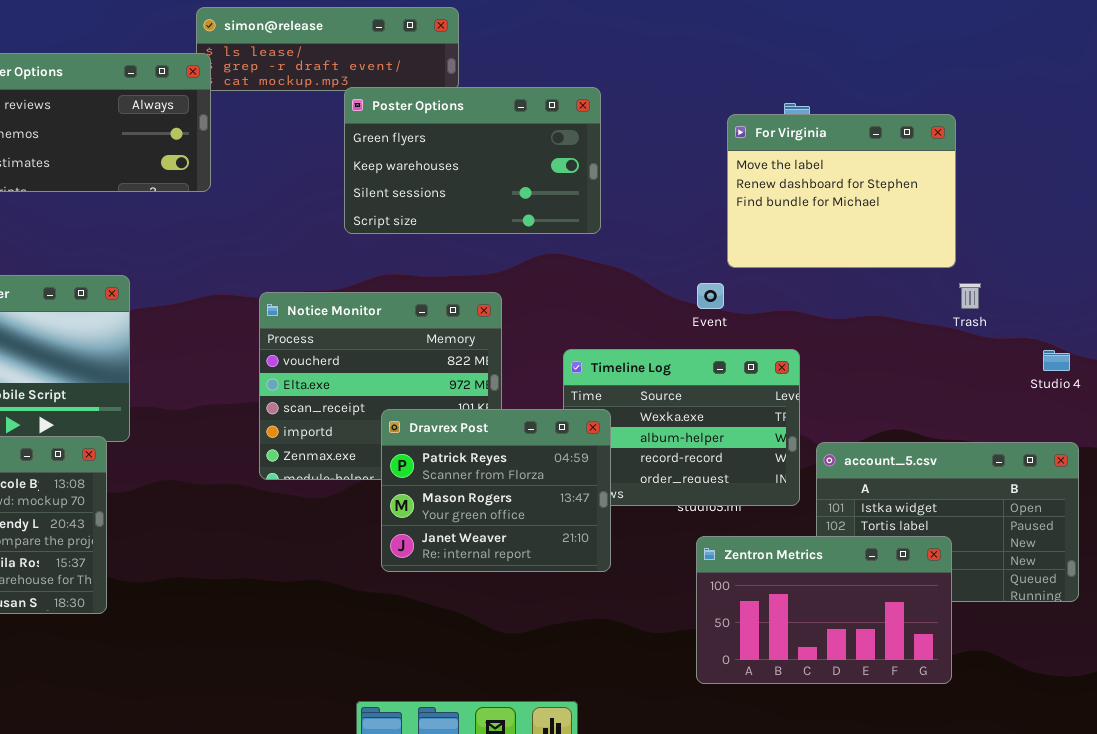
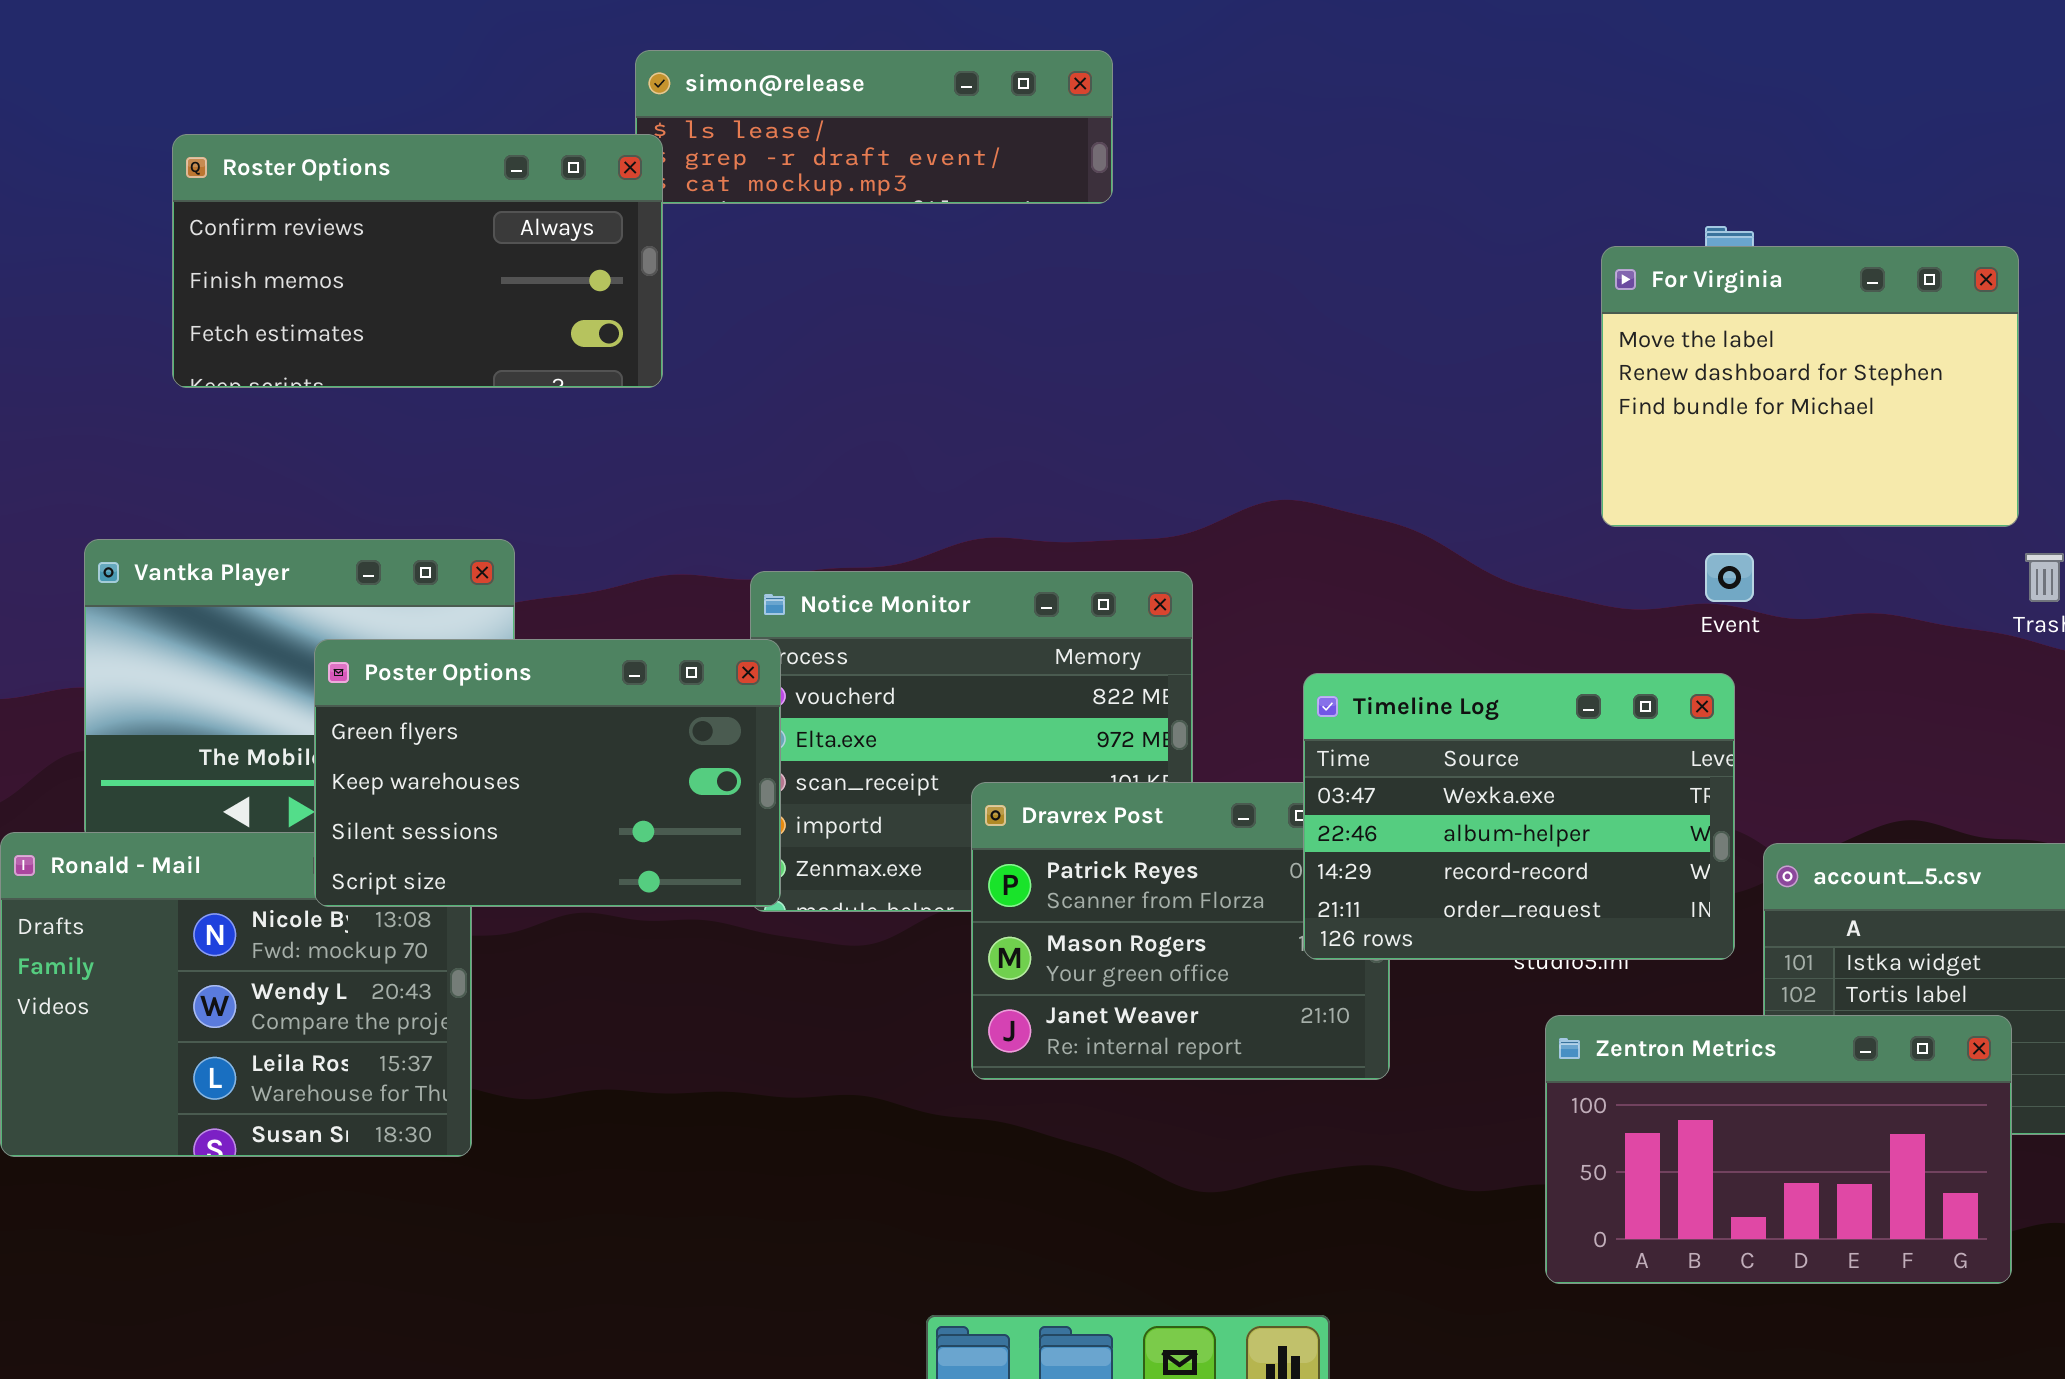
Poster Options: [344,87,601,234] -> [314,639,781,907], moved
Event: [697,283,724,309] -> [1705,553,1754,602], moved
Timeline Log: [563,349,800,506] -> [1303,673,1735,960], raised

